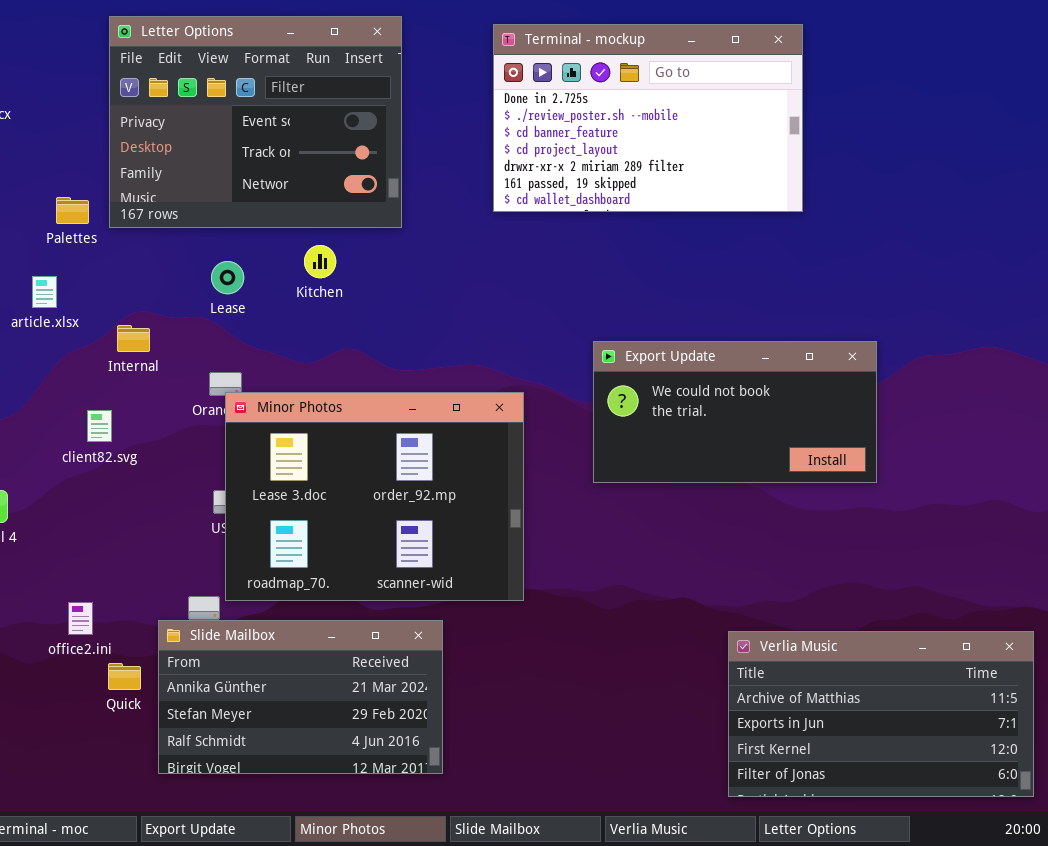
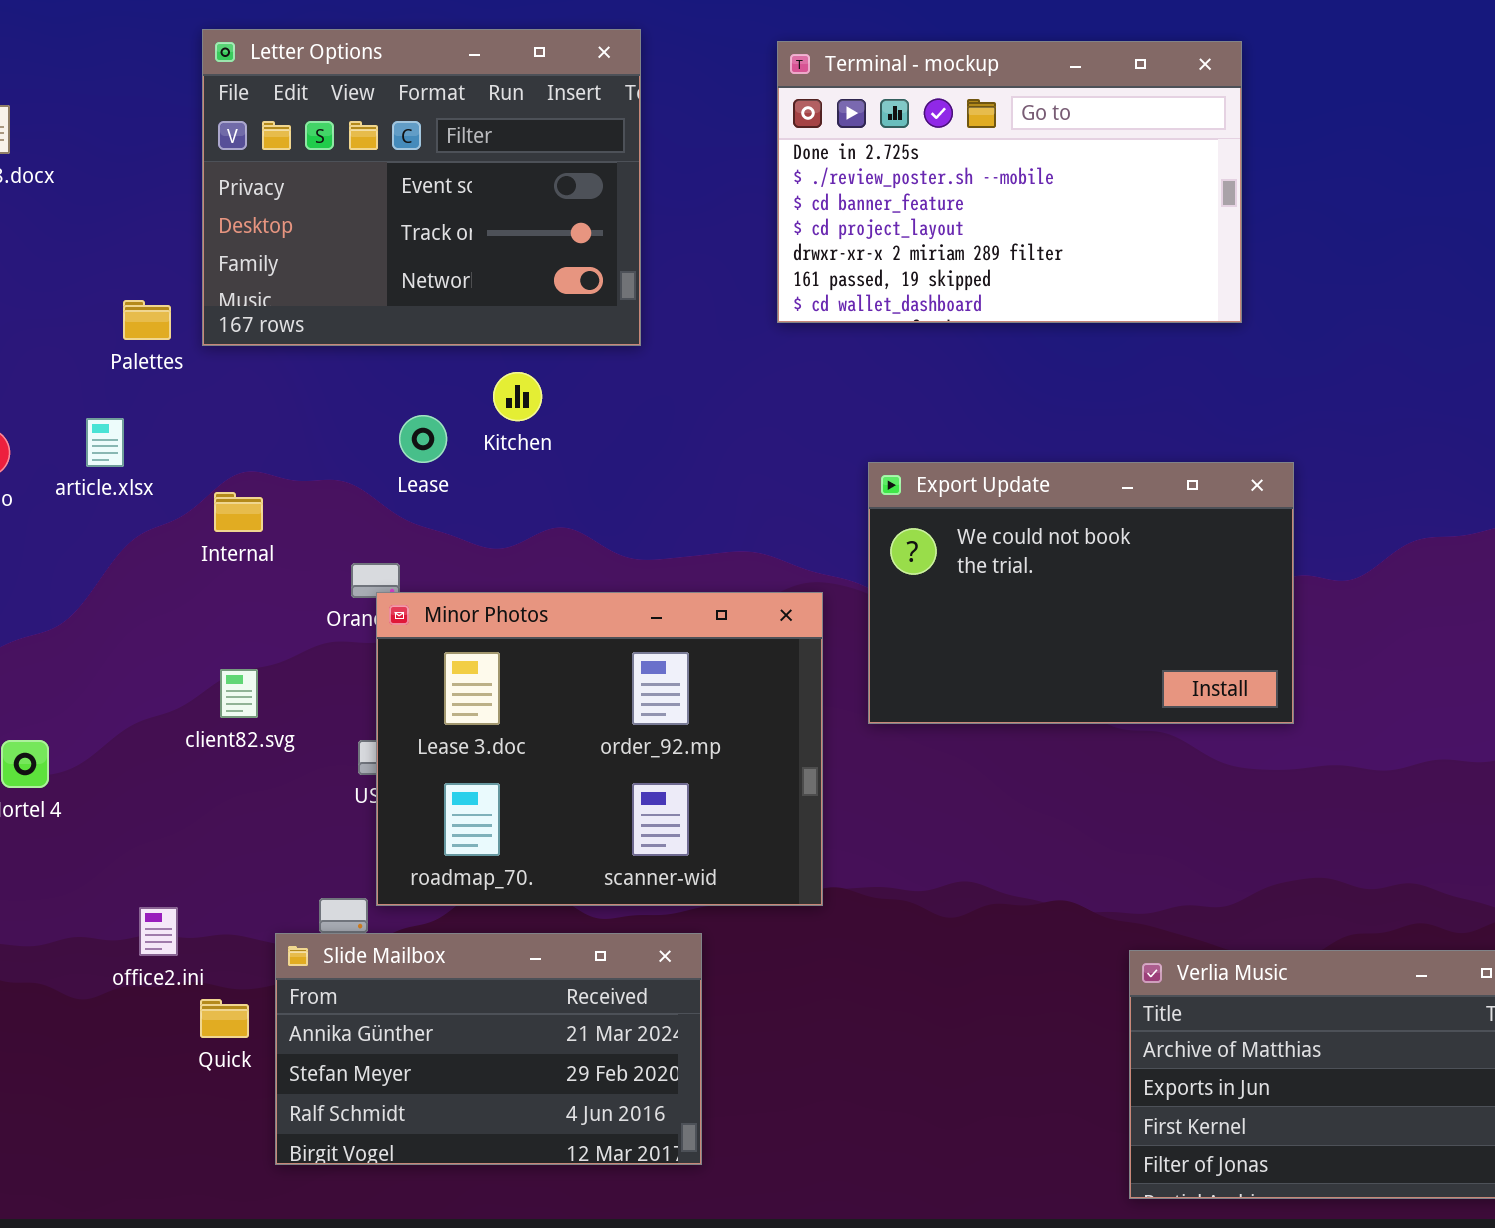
Lease: [211,261,244,294] -> [399,415,447,463], moved
Export Update: [593,341,877,483] -> [868,462,1294,724], moved, resized
client82.svg: [87,410,112,442] -> [220,669,258,718], moved

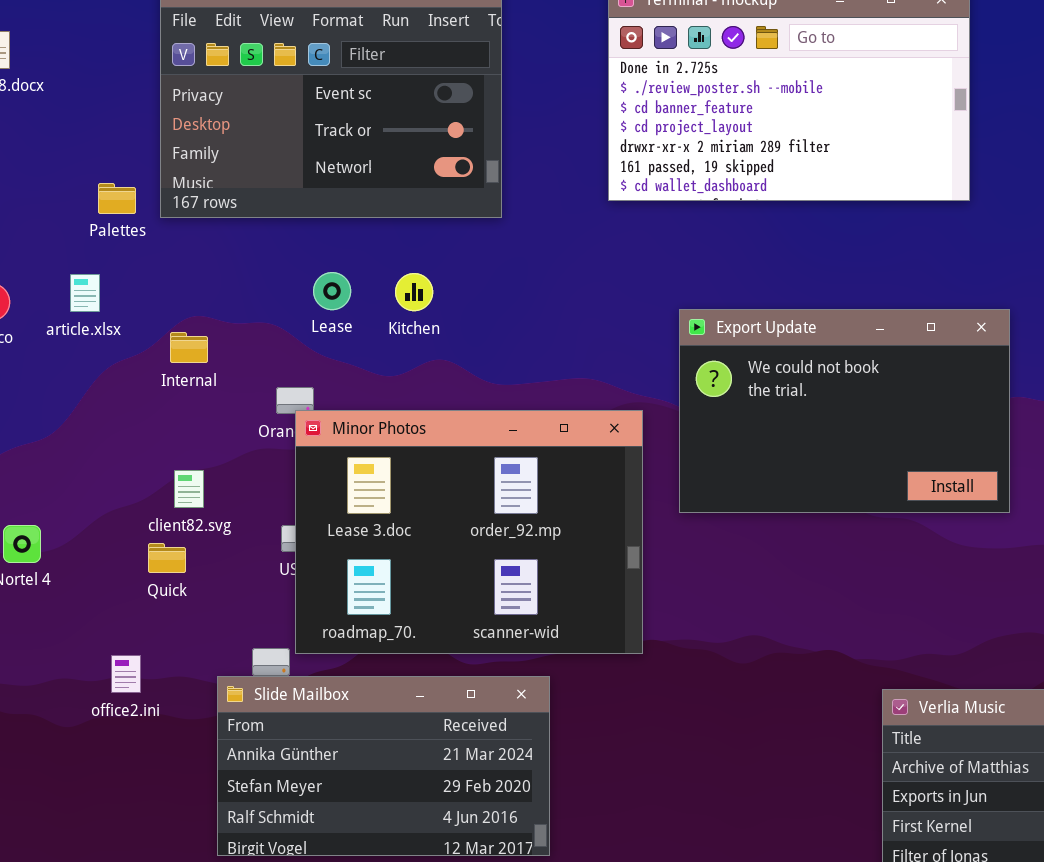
Kitchen: [493,372,542,421] -> [395,273,433,311], moved
Quick: [200,999,249,1038] -> [148,543,186,573], moved

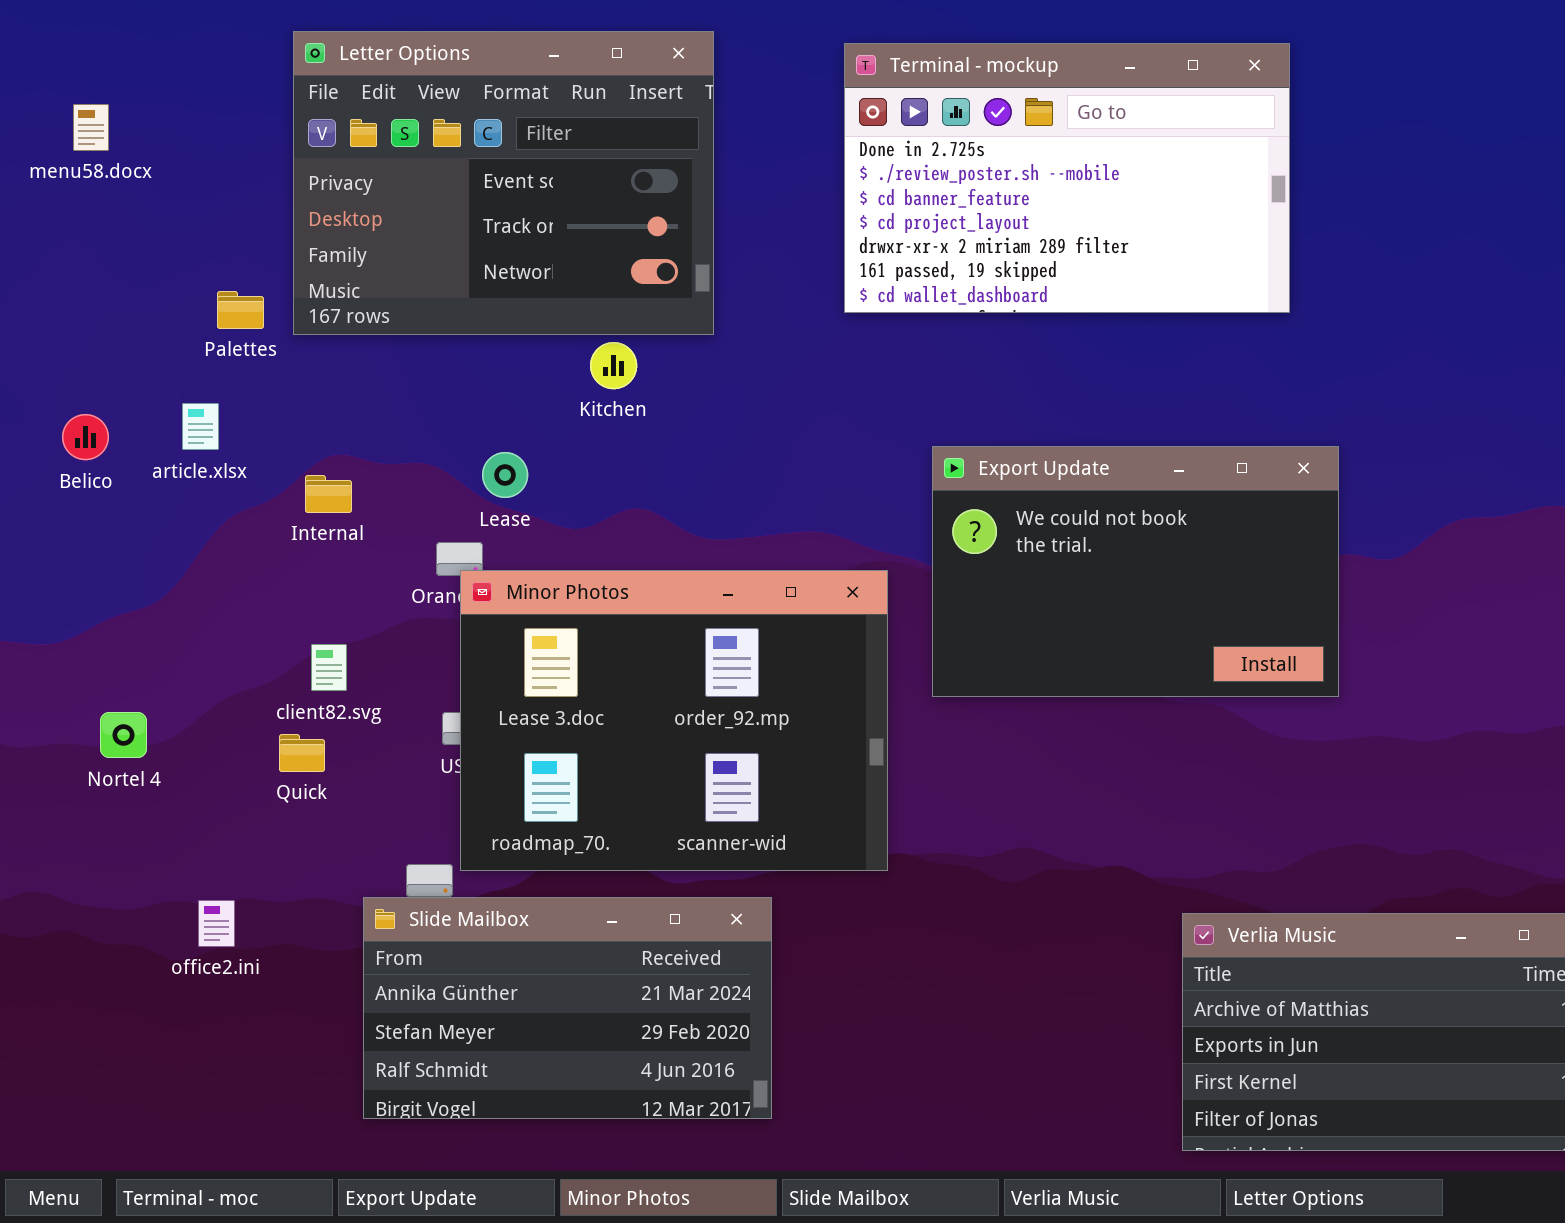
Lease: [313,272,351,310] -> [482,452,528,498], moved
Kitchen: [395,273,433,311] -> [590,342,637,389], moved
office2.ini: [111,655,141,693] -> [198,900,235,947], moved

